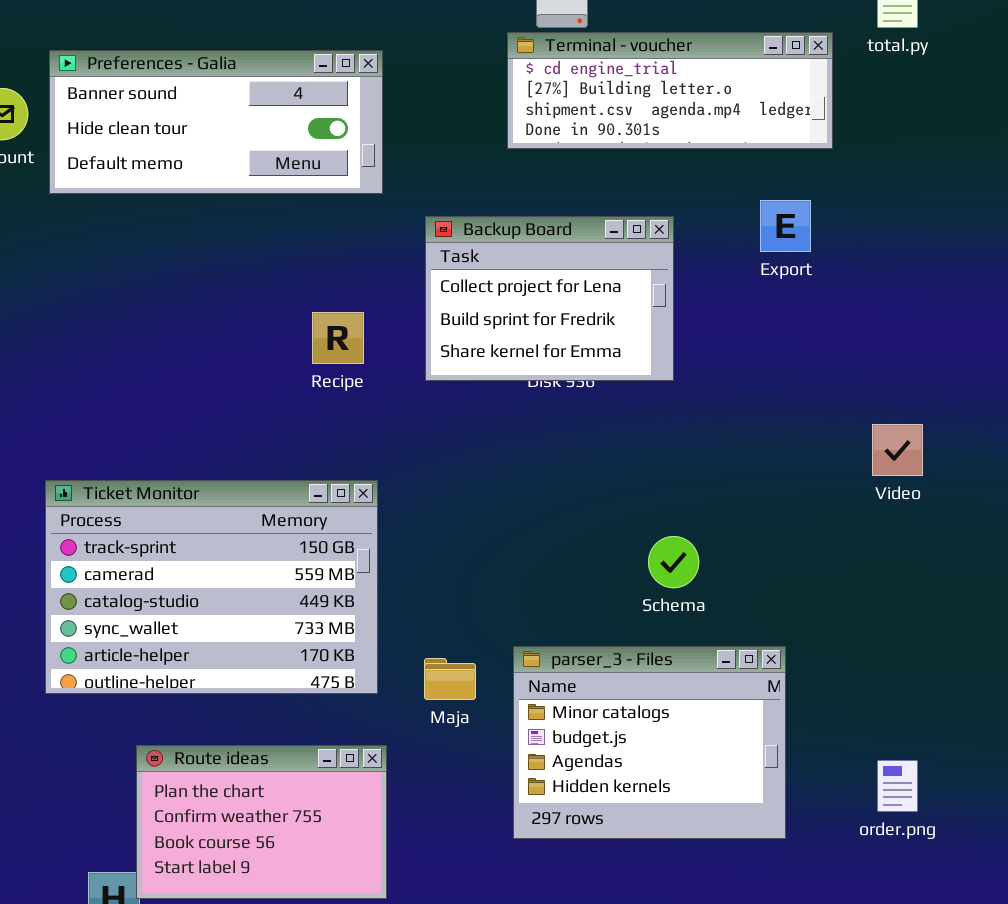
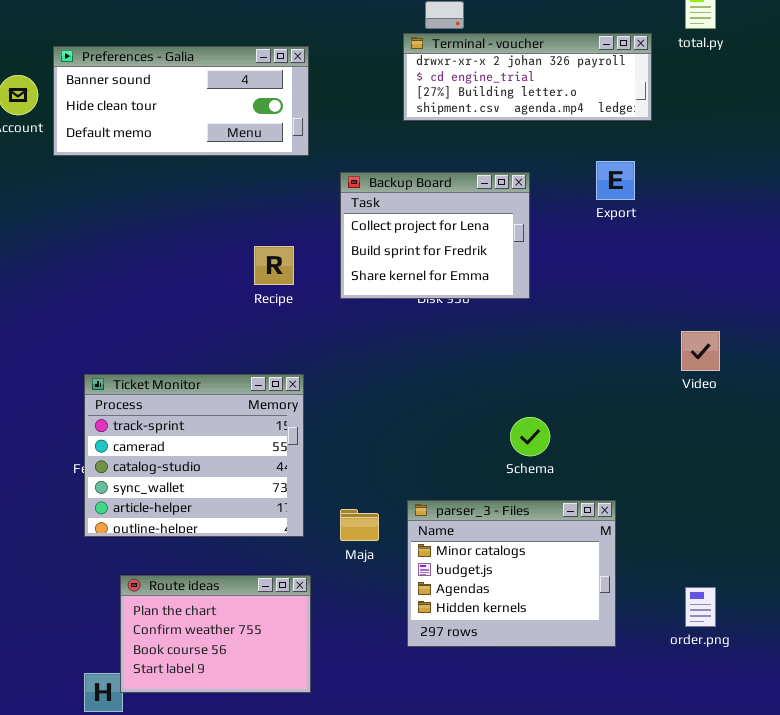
Terminal - voucher: [507,32,833,149] -> [403,33,652,121], scrolled up 1 row
Ticket Monitor: [45,480,378,694] -> [84,374,304,537], resized

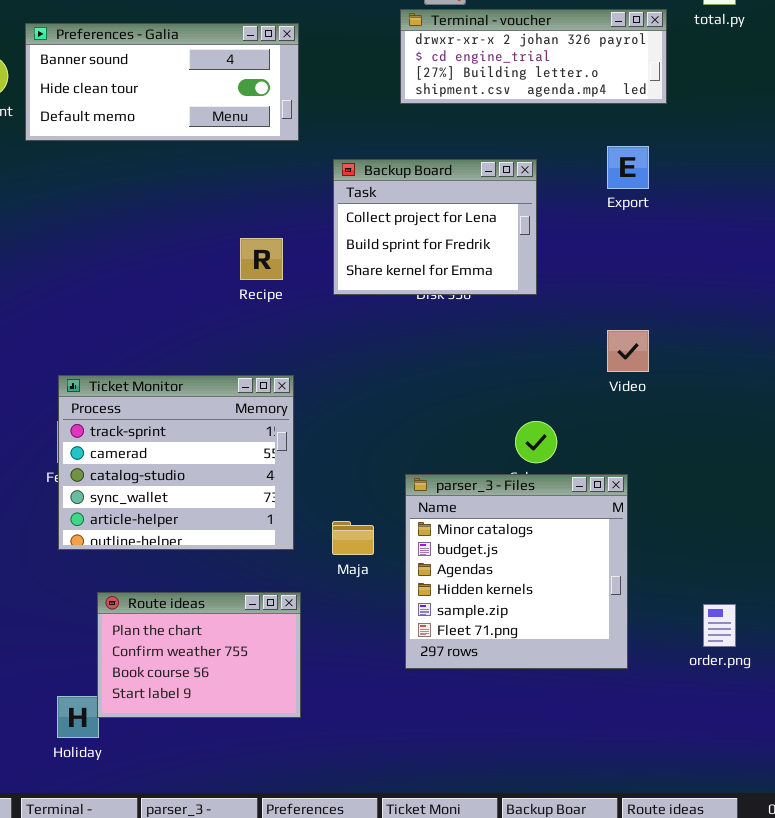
Video: [681,331,720,371] -> [607,330,649,372], moved
parser_3 - Files: [407,500,616,647] -> [405,474,628,669], resized

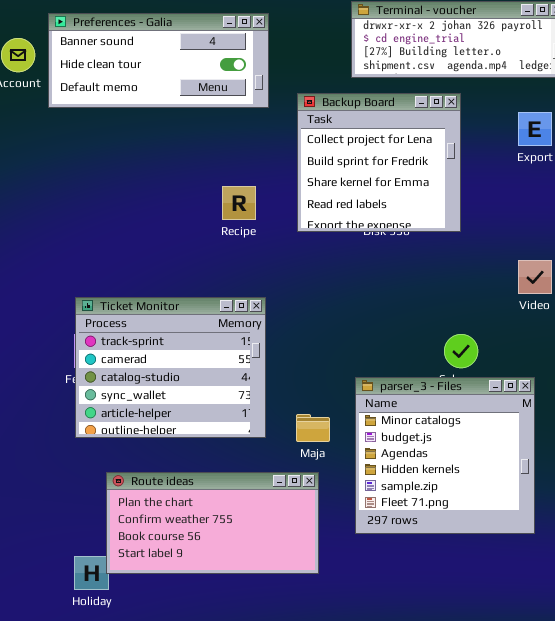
Backup Board: [333,159,537,295] -> [297,93,461,232], resized
Route ideas: [97,592,301,718] -> [106,472,319,574], resized

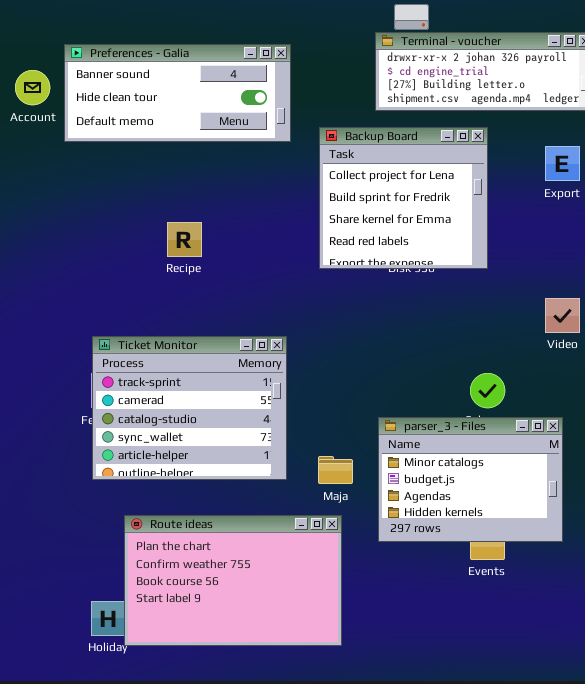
Recipe: [222,186,256,220] -> [167,222,202,257], moved
parser_3 - Files: [355,377,535,534] -> [378,417,563,542], resized
Route ideas: [106,472,319,574] -> [124,515,342,646], resized

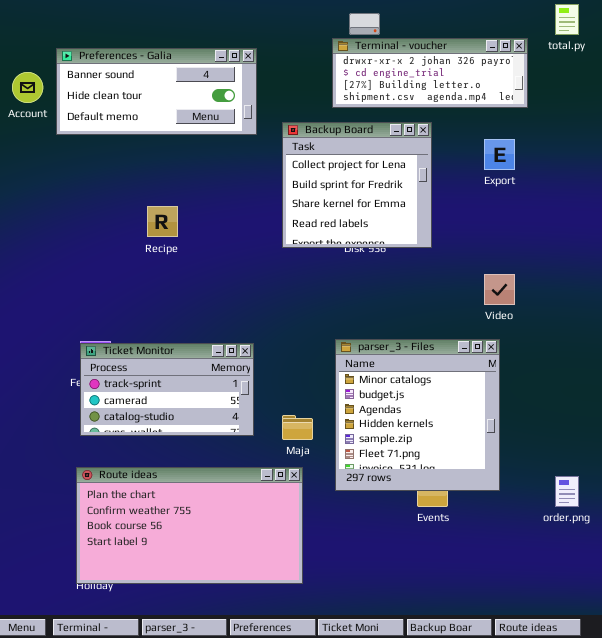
Ticket Monitor: [92,336,287,480] -> [80,343,254,436], resized
parser_3 - Files: [378,417,563,542] -> [335,339,500,491], resized
Route ideas: [124,515,342,646] -> [76,467,303,584], resized

